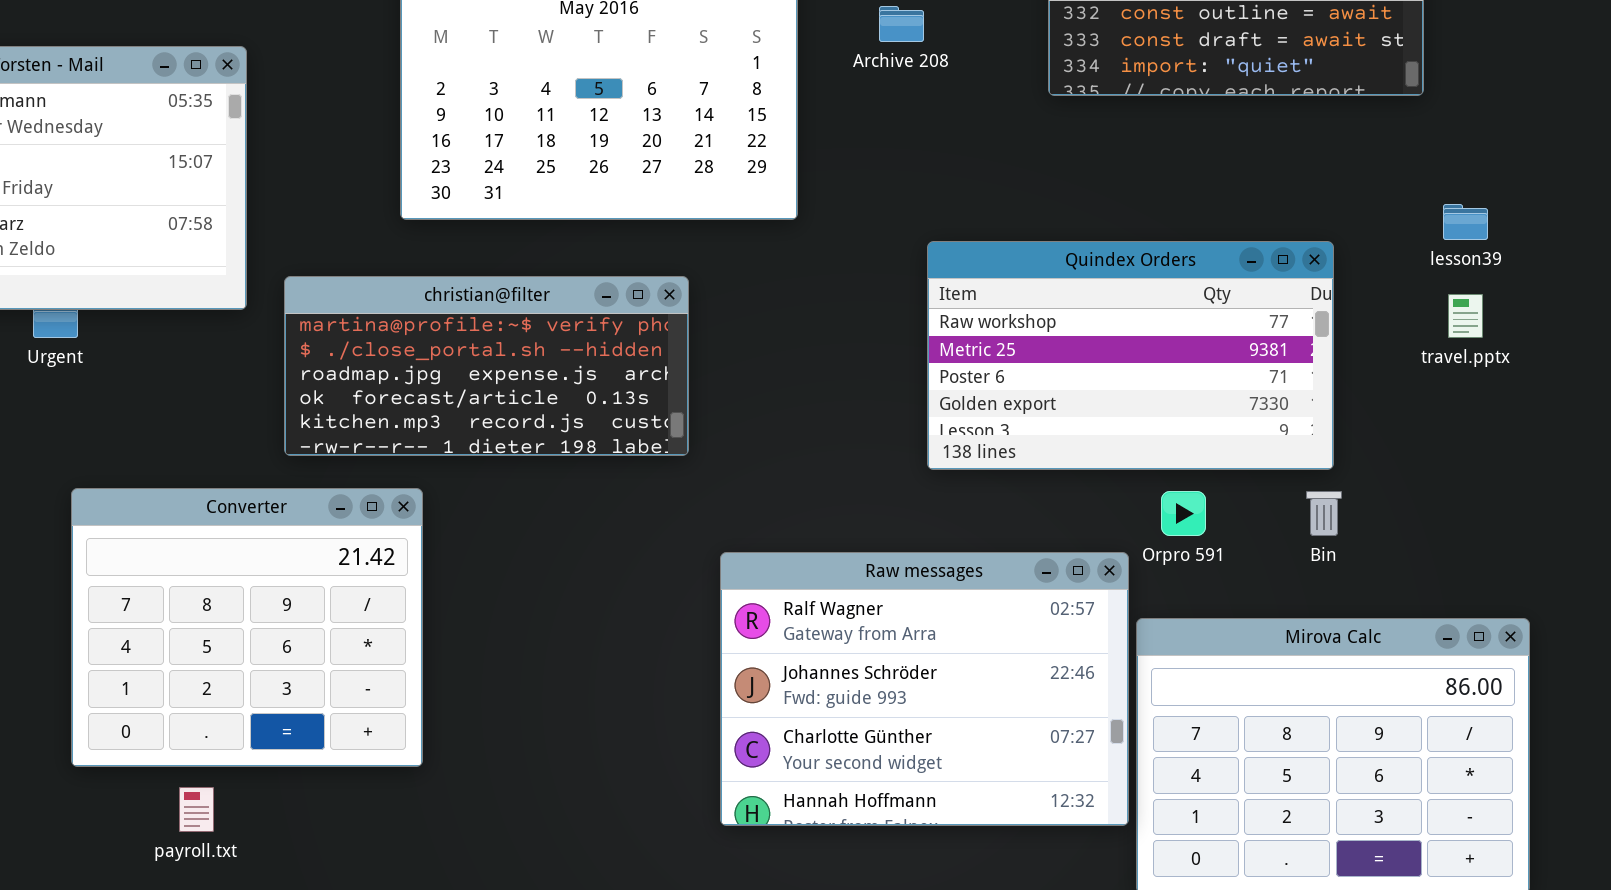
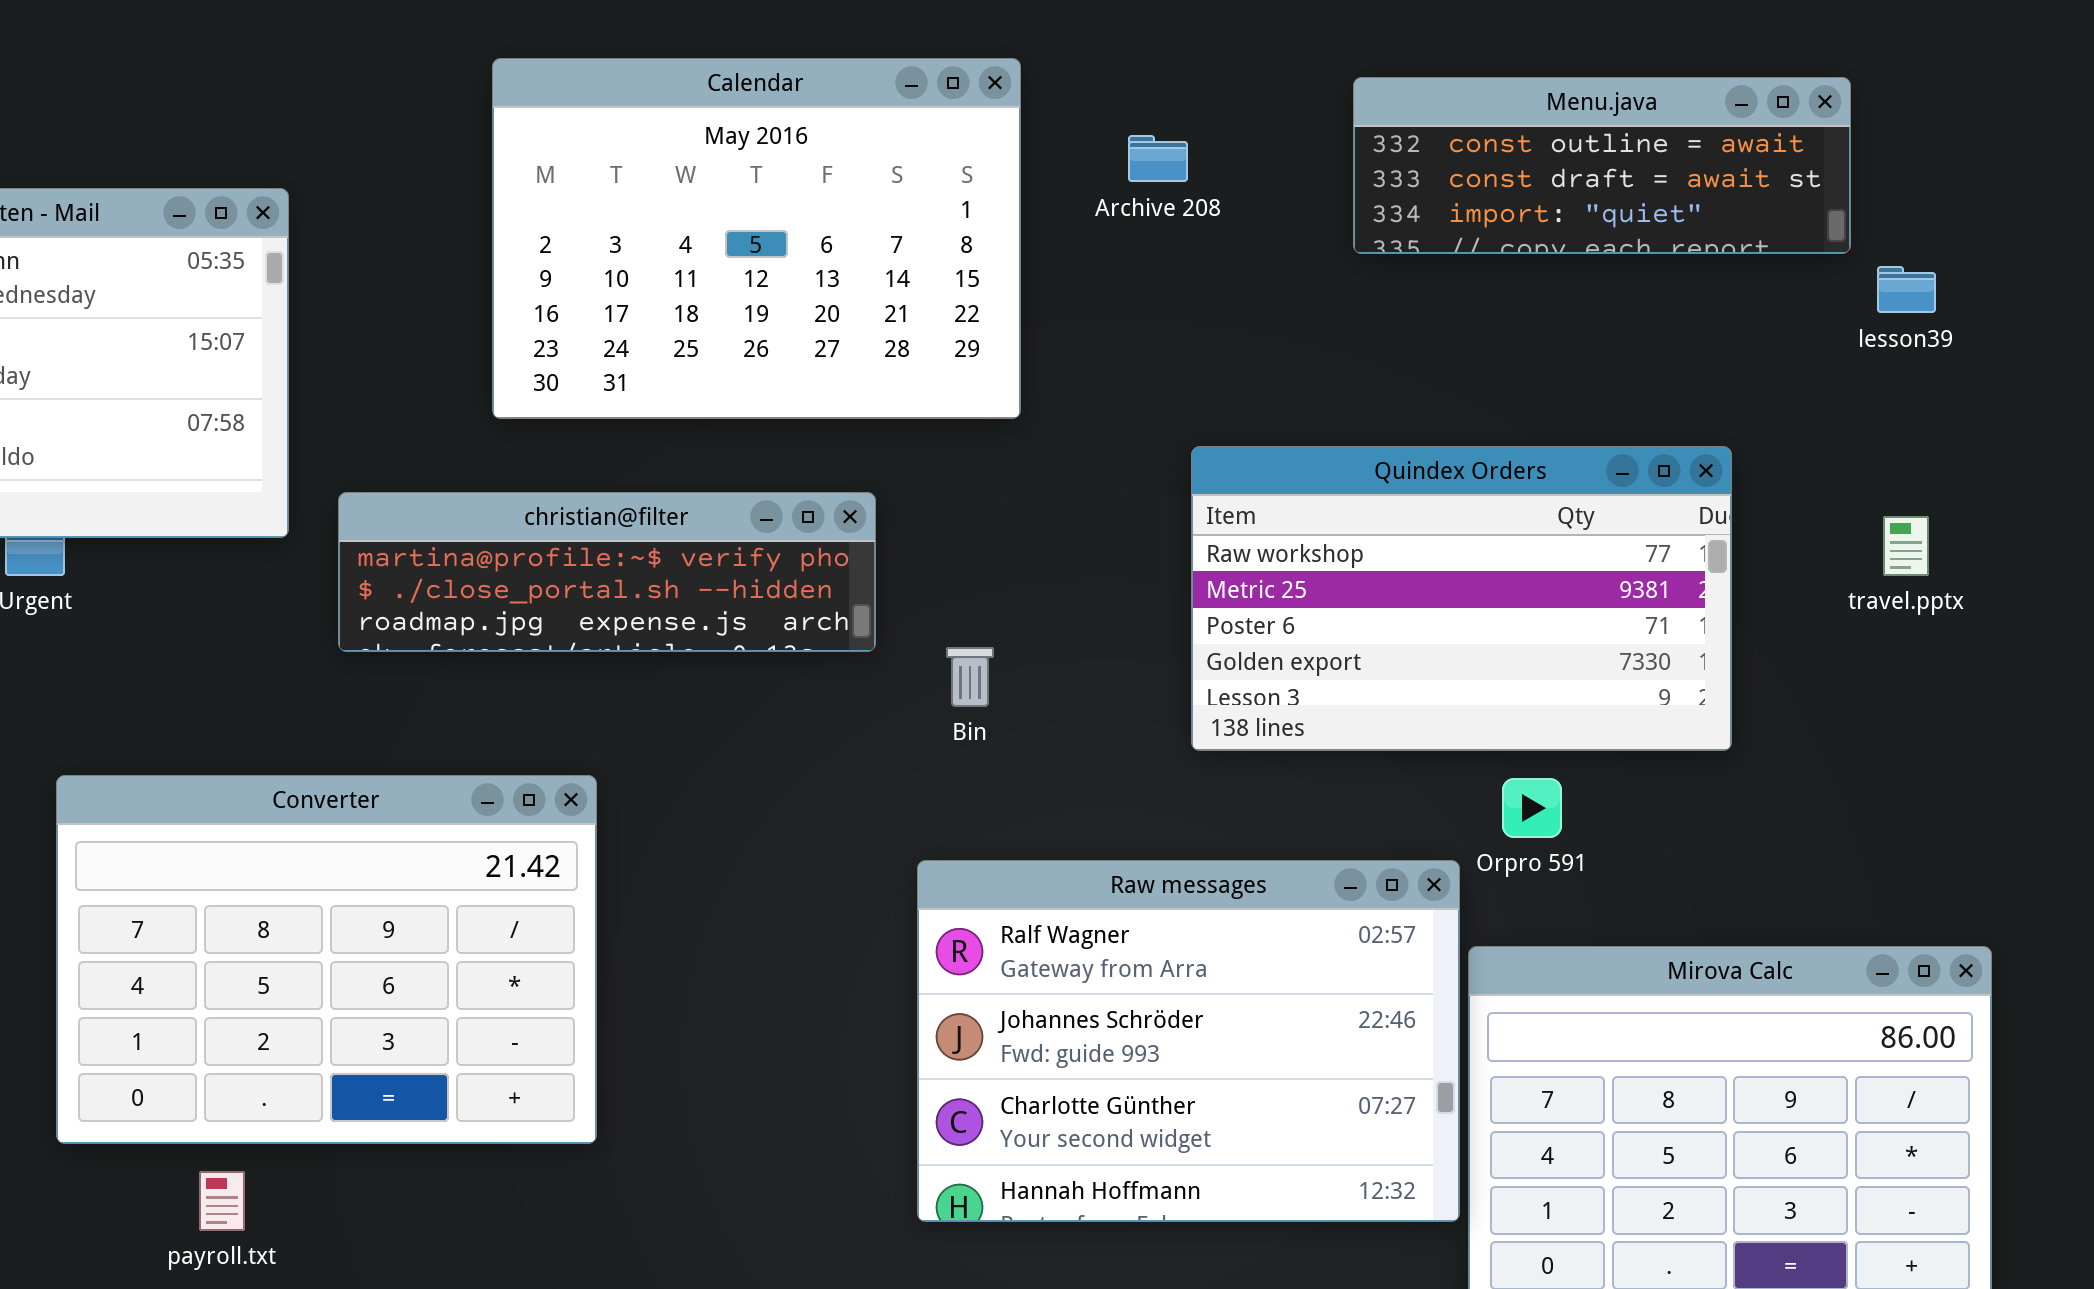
lesson39: [1443,204,1488,240] -> [1877,266,1936,313], moved
christian@filter: [284,276,689,456] -> [338,492,876,652], resized
Converter: [71,488,423,767] -> [56,775,597,1144], resized
Bin: [1306,491,1342,536] -> [946,647,994,707], moved

